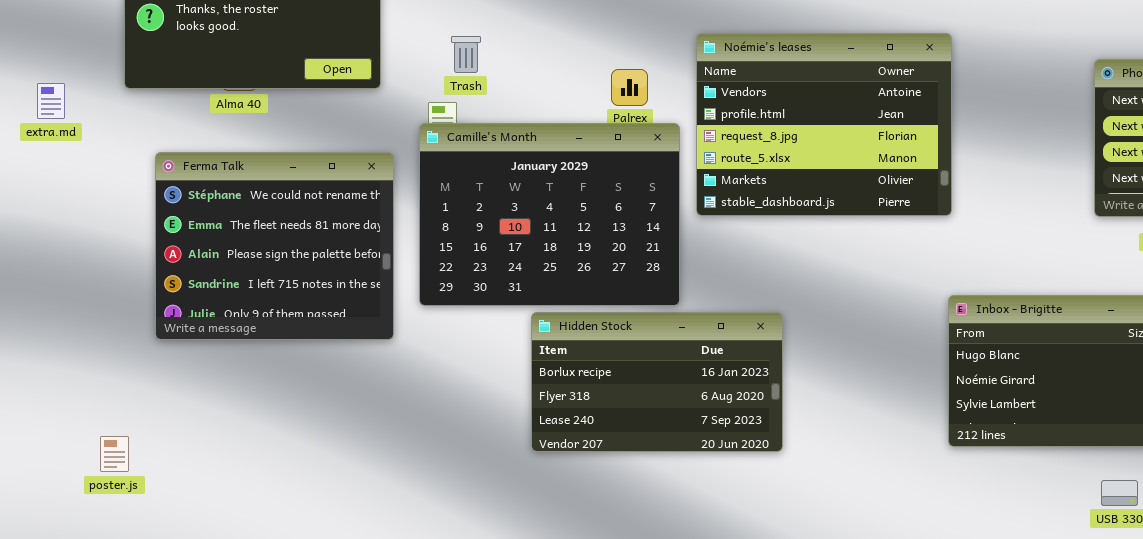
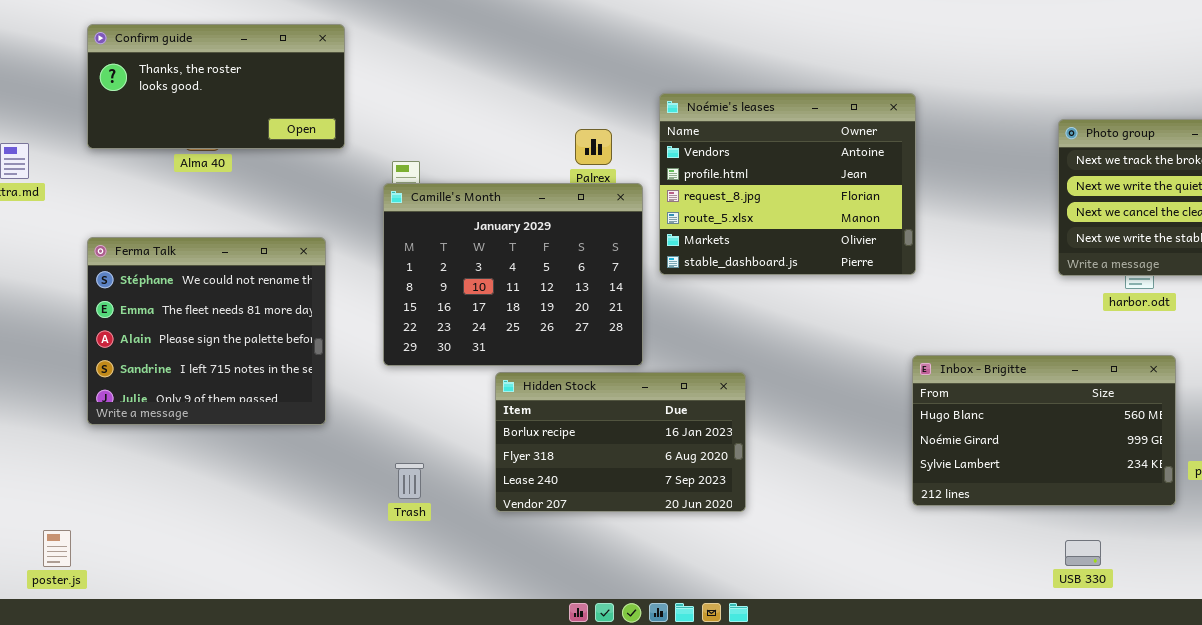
Trash: [451,36,481,73] -> [395,463,424,499], moved
Ferma Talk: [155,152,394,340] -> [87,237,326,425], moved
poster.js: [100,436,129,472] -> [43,530,71,567], moved

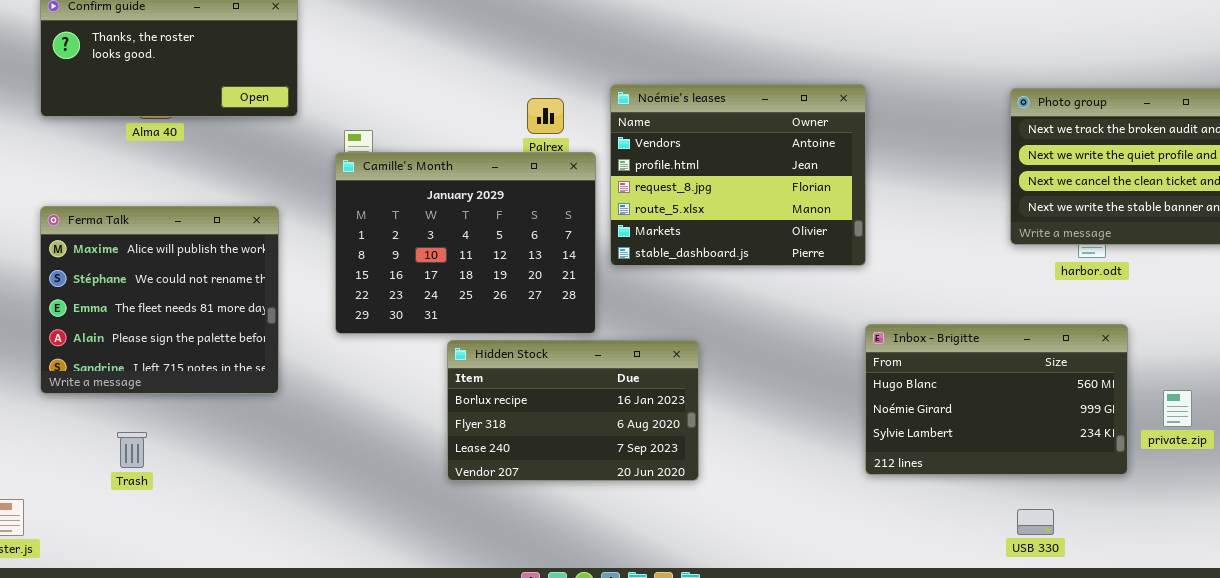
Noémie's leases: [659,93,916,275] -> [610,84,866,266], moved
Ferma Talk: [87,237,326,425] -> [40,206,279,394], scrolled up 1 row
Trash: [395,463,424,499] -> [117,432,147,468], moved

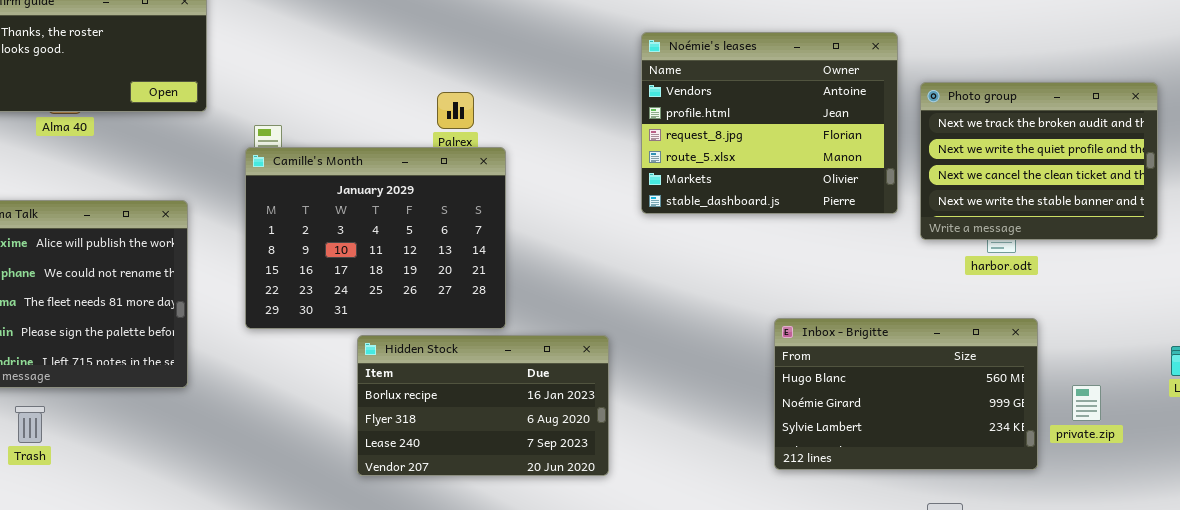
Noémie's leases: [610,84,866,266] -> [641,32,898,214], moved
Trash: [117,432,147,468] -> [15,406,45,443], moved

